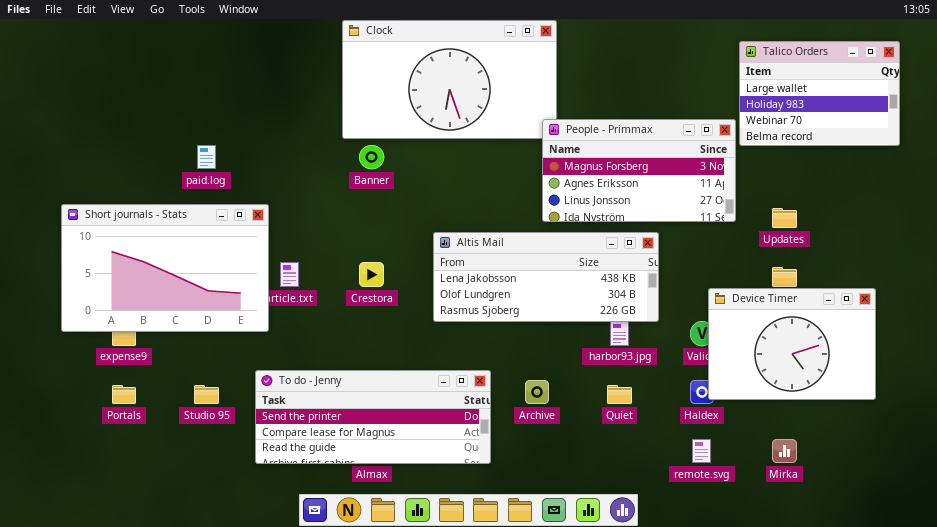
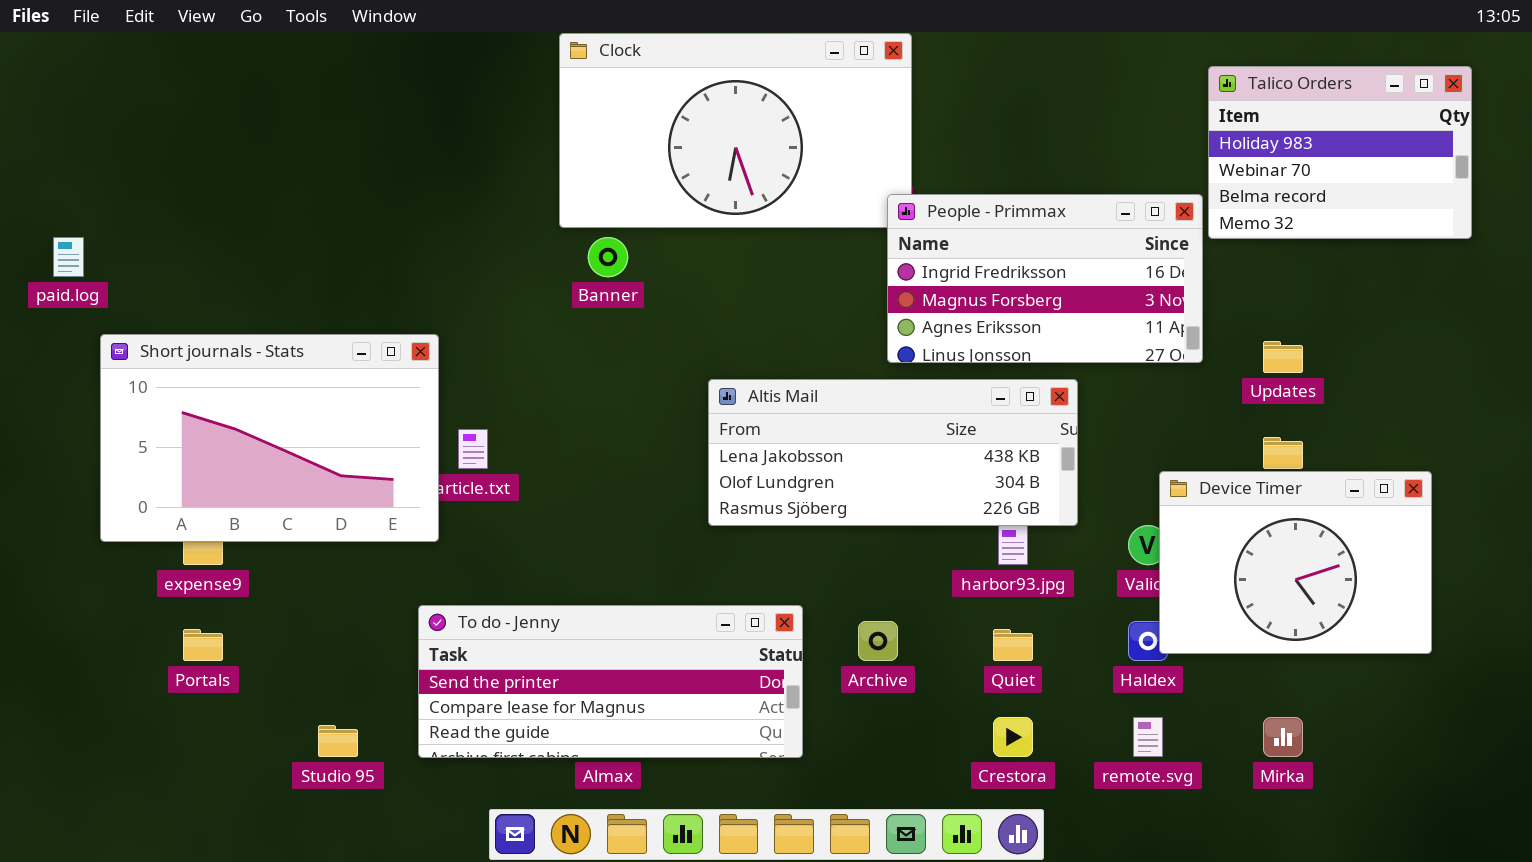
Talico Orders: [739,41,900,146] -> [1208,66,1472,239], scrolled down 1 row
People - Primmax: [542,119,736,222] -> [887,194,1203,363], scrolled up 1 row
paid.log: [197,145,216,169] -> [53,237,84,277], moved
Crestora: [359,262,384,287] -> [993,717,1033,757], moved
Studio 95: [194,385,219,404] -> [318,725,358,757], moved

